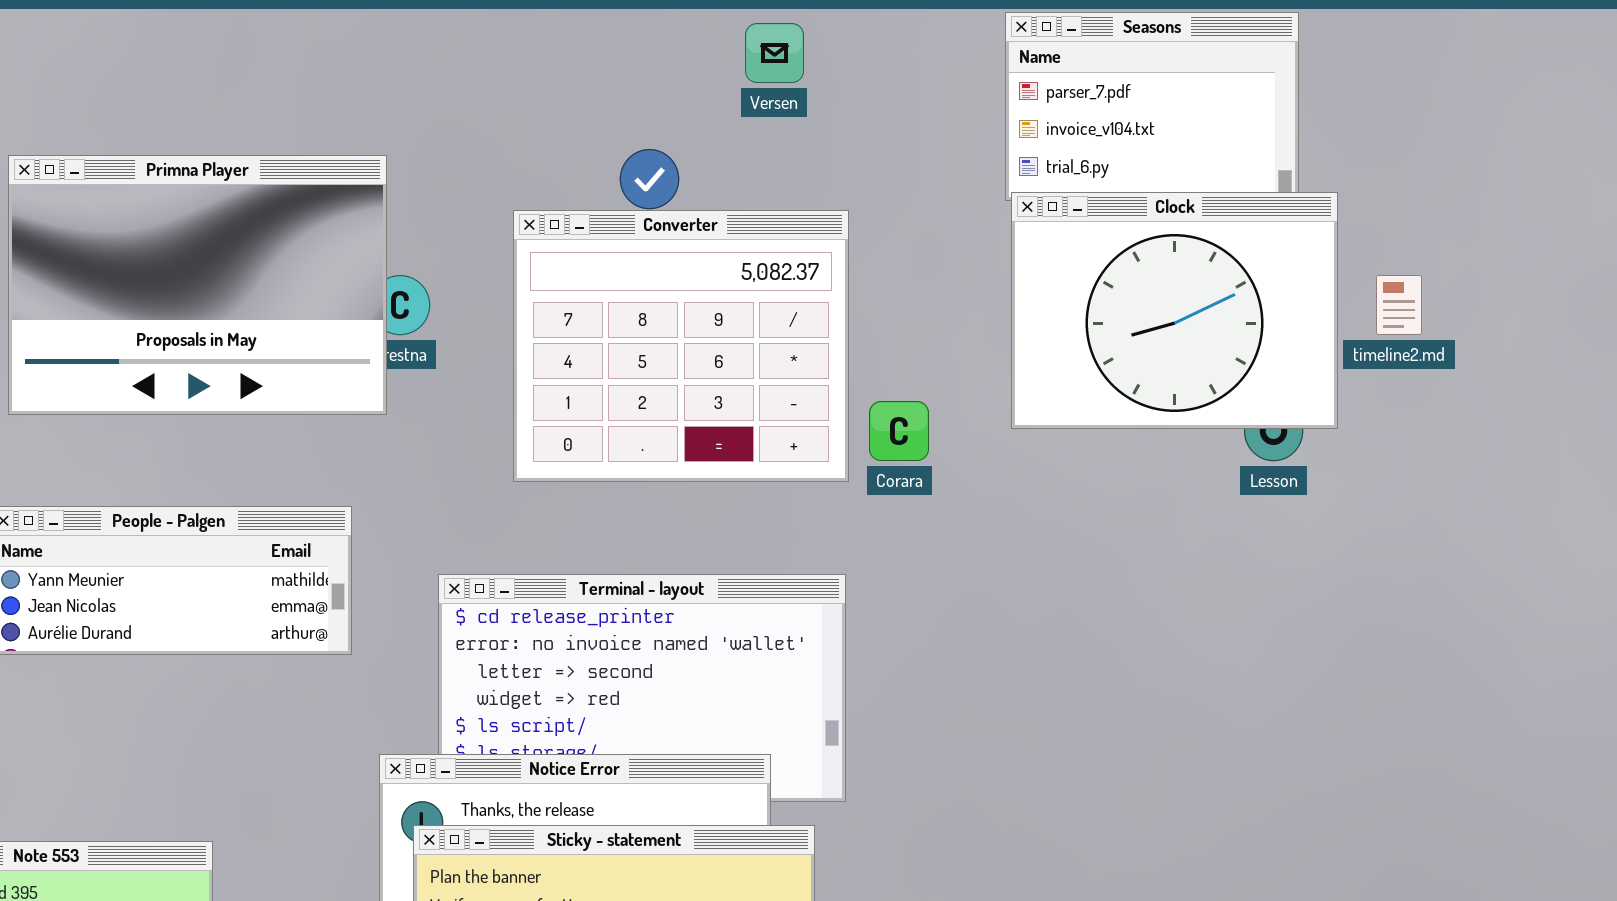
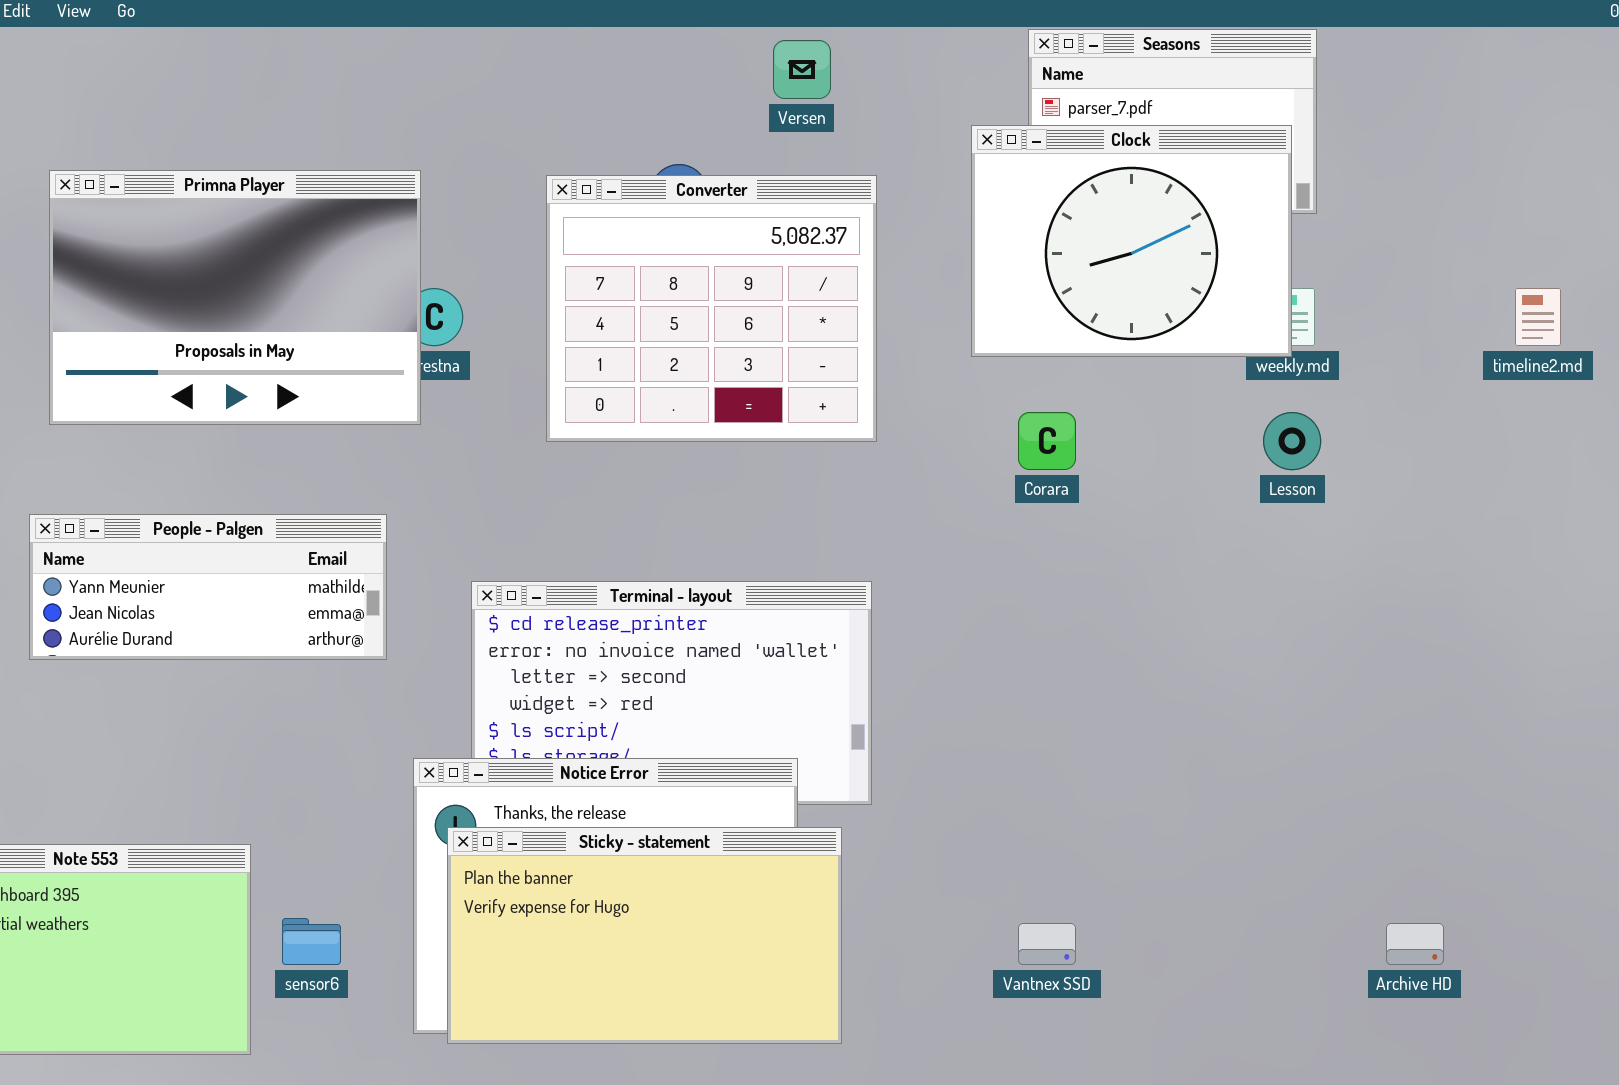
Clock: [1011,192,1338,429] -> [971,125,1292,357], moved
Converter: [513,210,849,482] -> [546,175,877,442], moved
timeline2.md: [1376,275,1422,335] -> [1515,288,1561,346], moved
Corara: [869,401,929,461] -> [1018,412,1076,470], moved

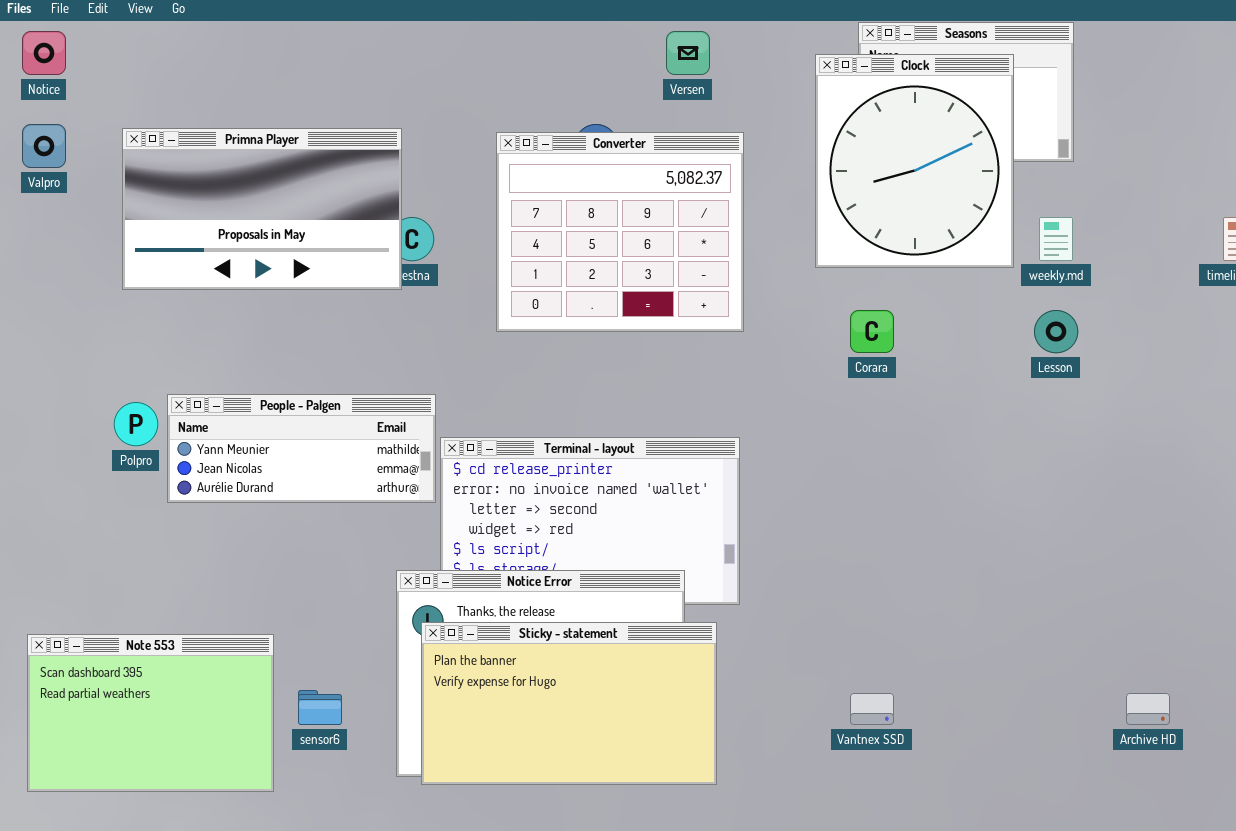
Clock: [971,125,1292,357] -> [815,54,1014,268], resized
Primna Player: [49,170,421,425] -> [122,128,402,290], resized
People - Palgen: [29,514,387,660] -> [167,394,436,503], moved

